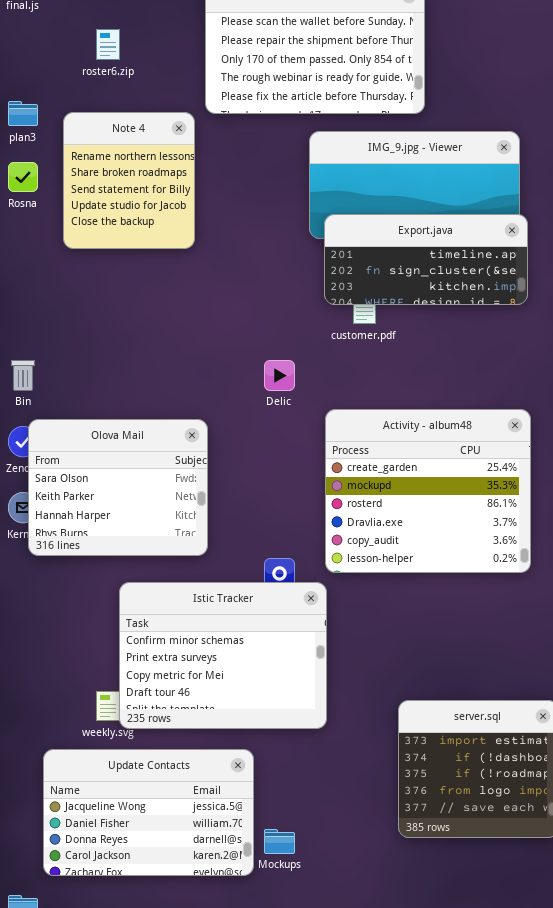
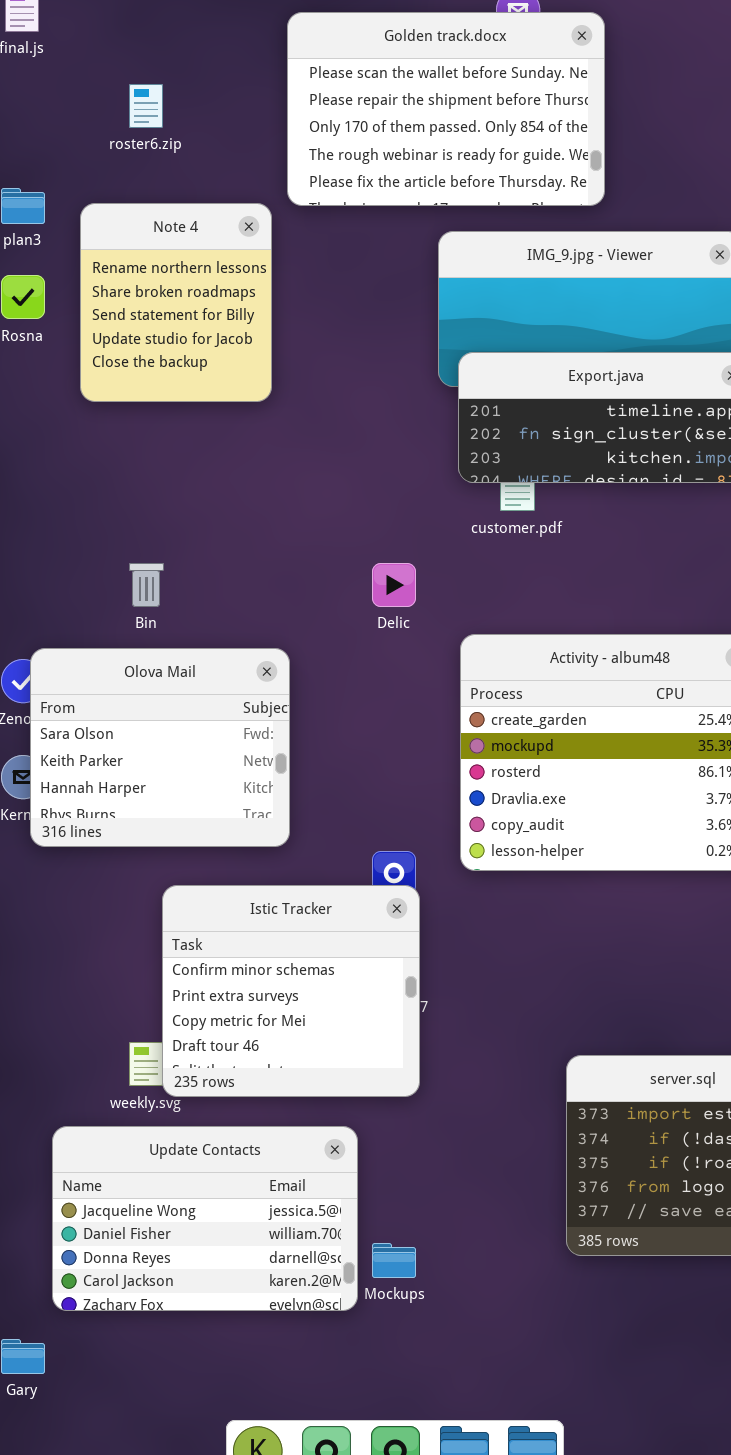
Bin: [11,360,35,391] -> [129,563,164,607], moved
Istic Tracker: [119,582,327,729] -> [162,885,420,1097], resized

